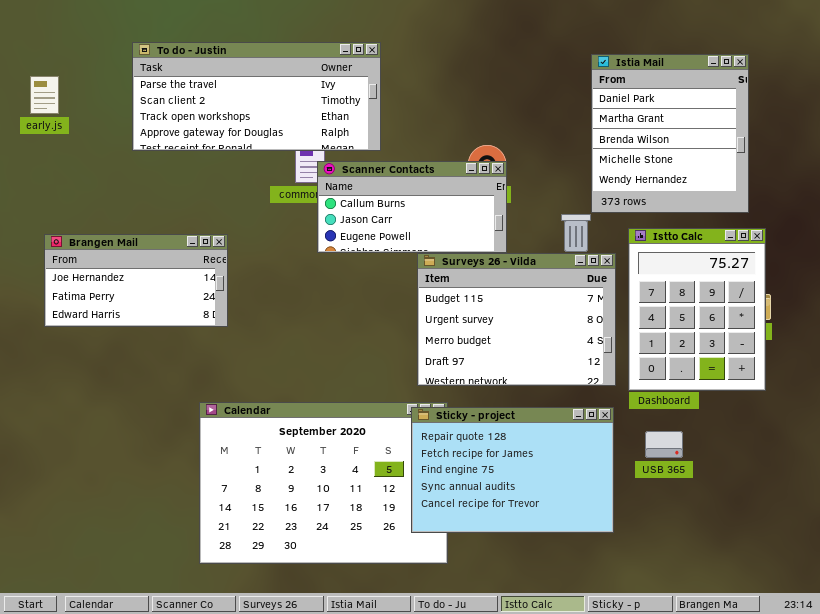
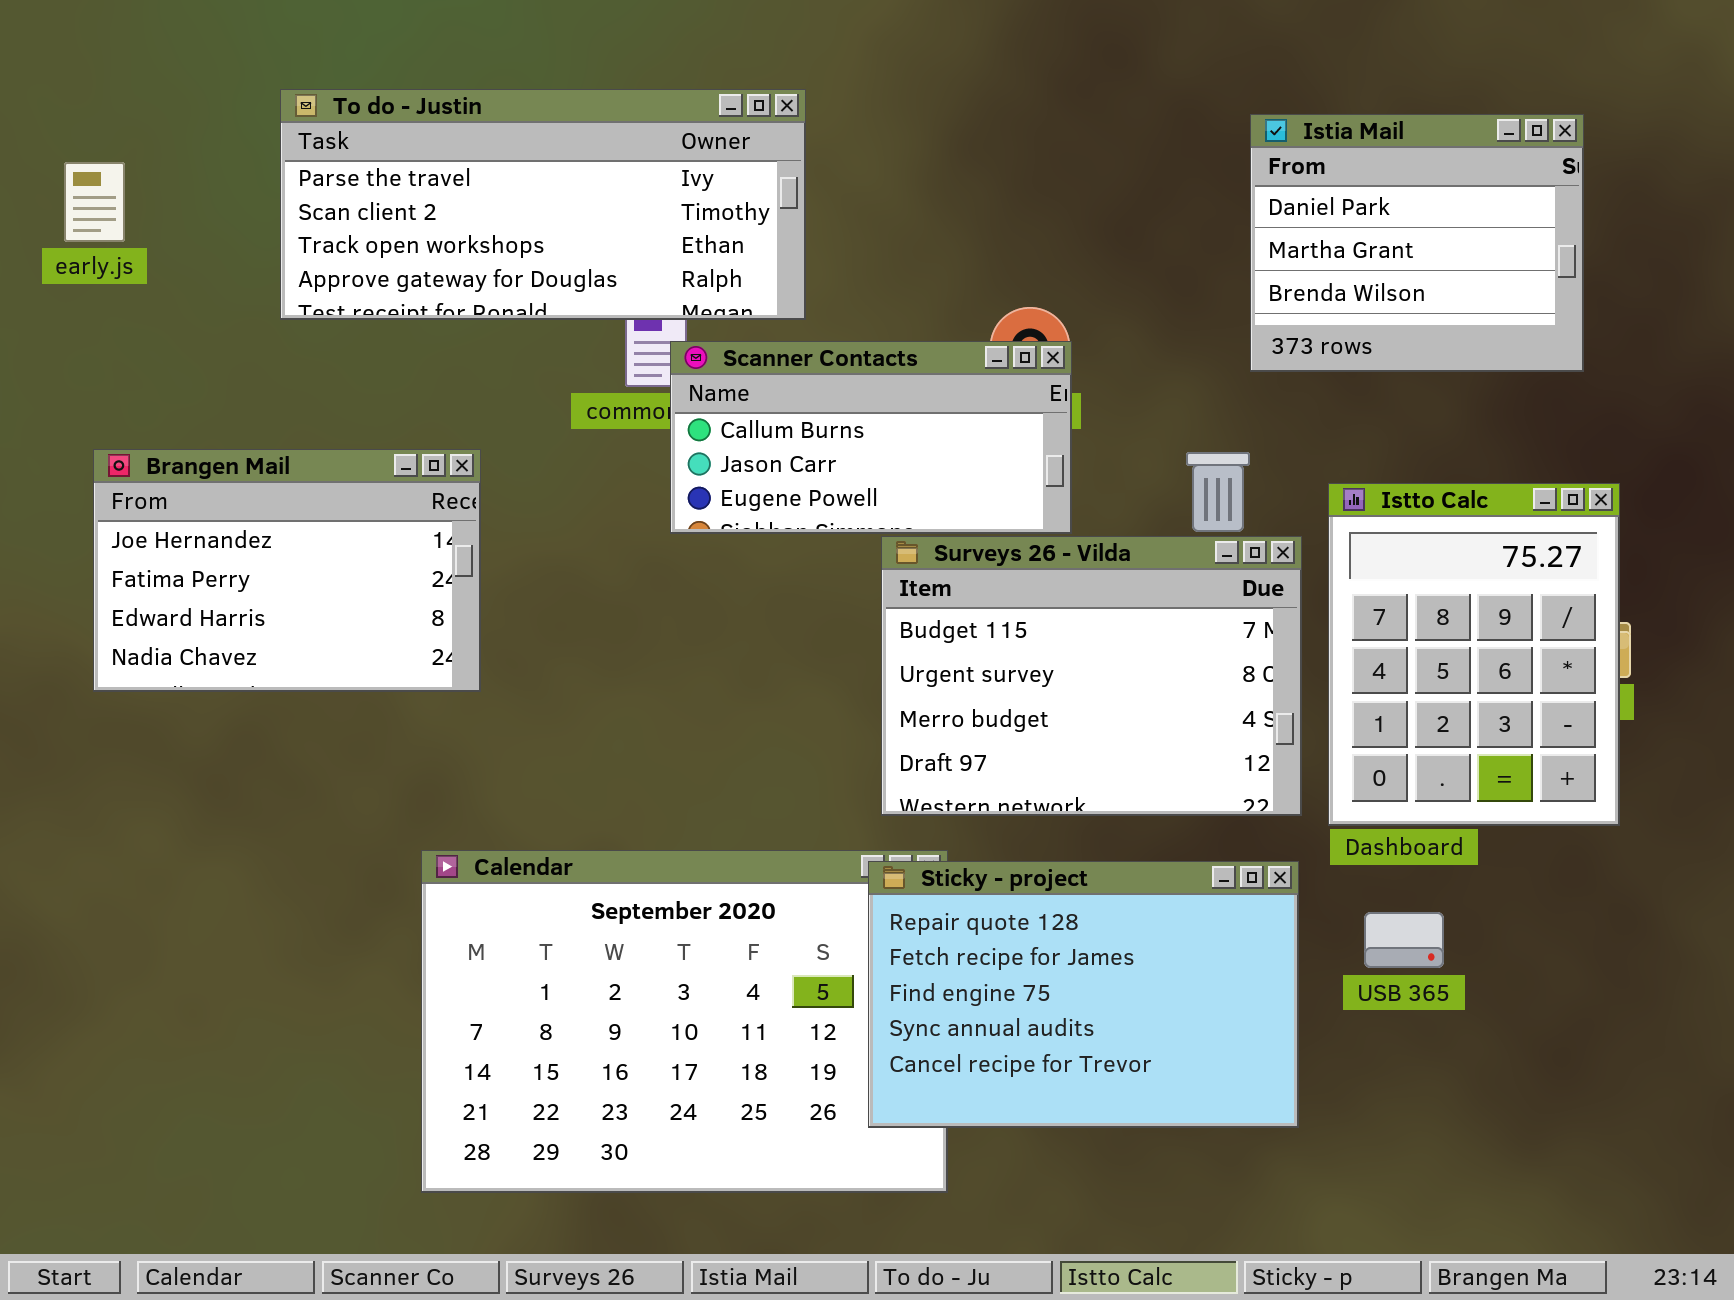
Istia Mail: [591,54,749,213] -> [1250,114,1584,372], resized
Brangen Mail: [44,234,228,327] -> [93,449,481,692], resized

